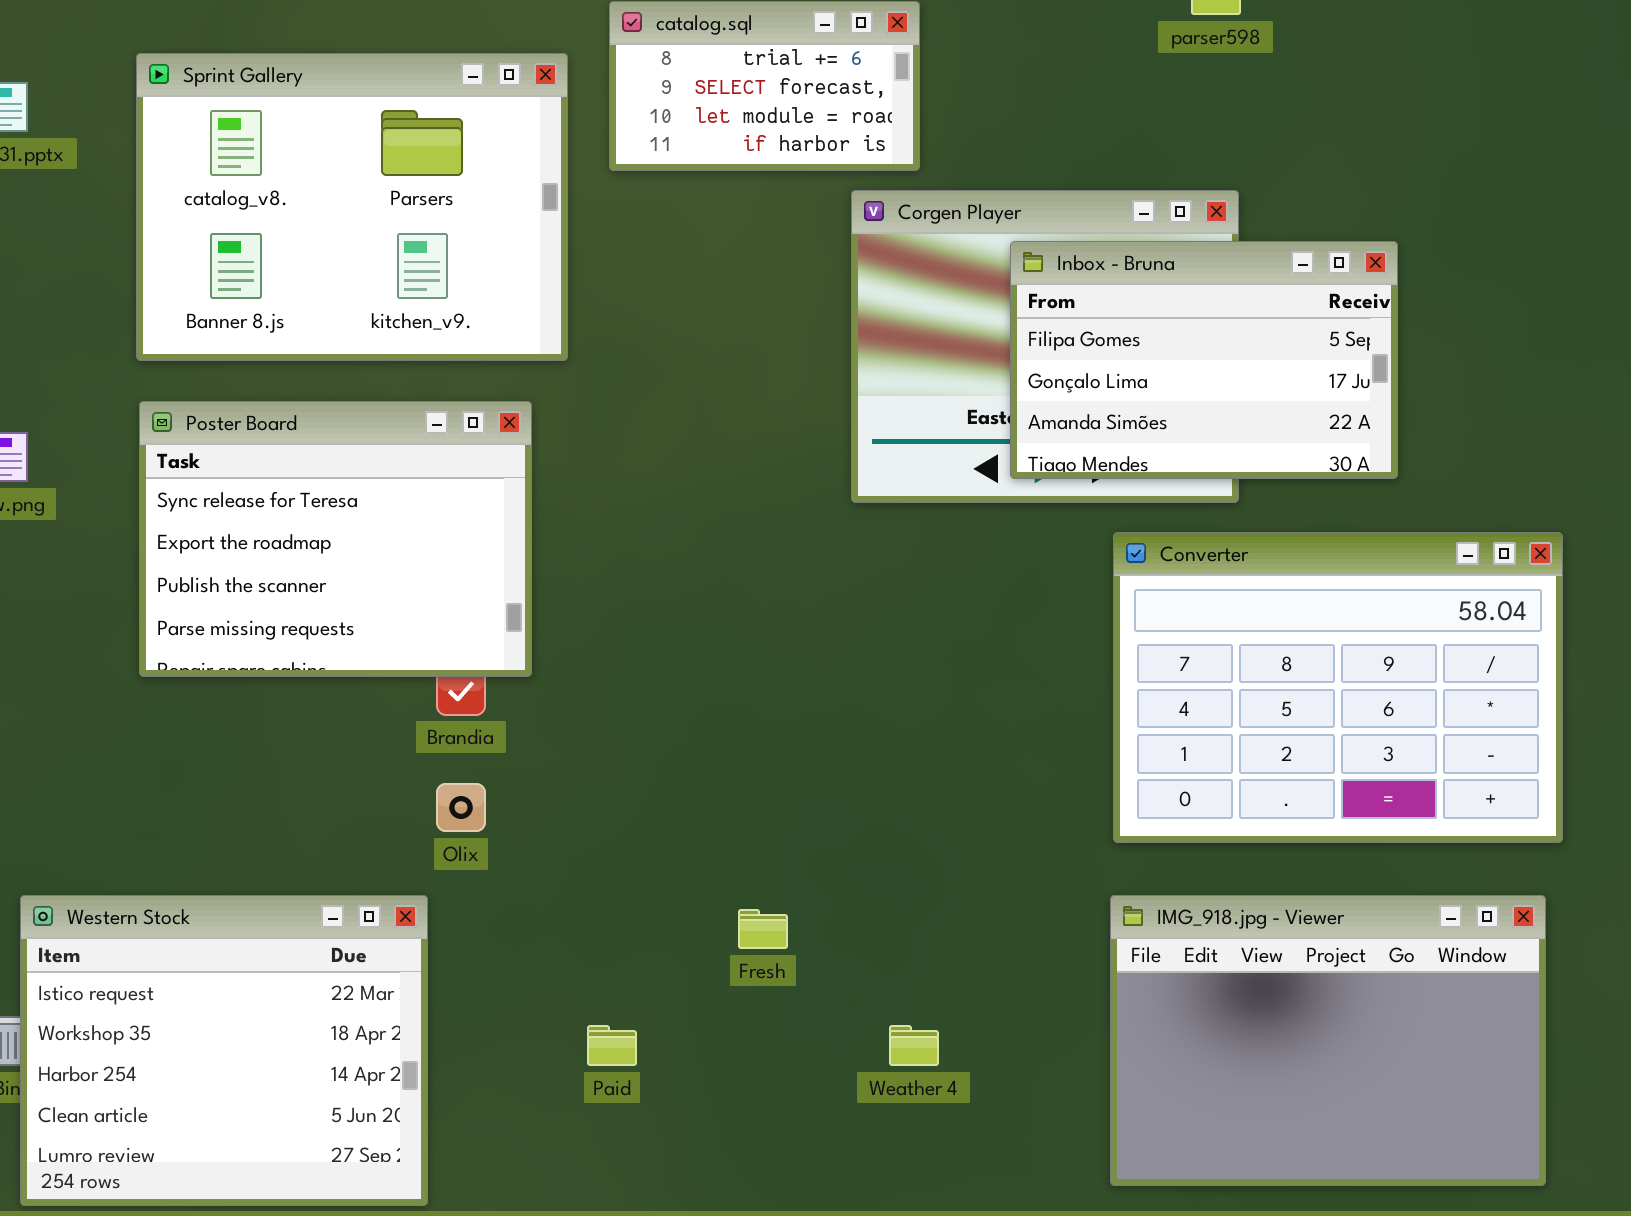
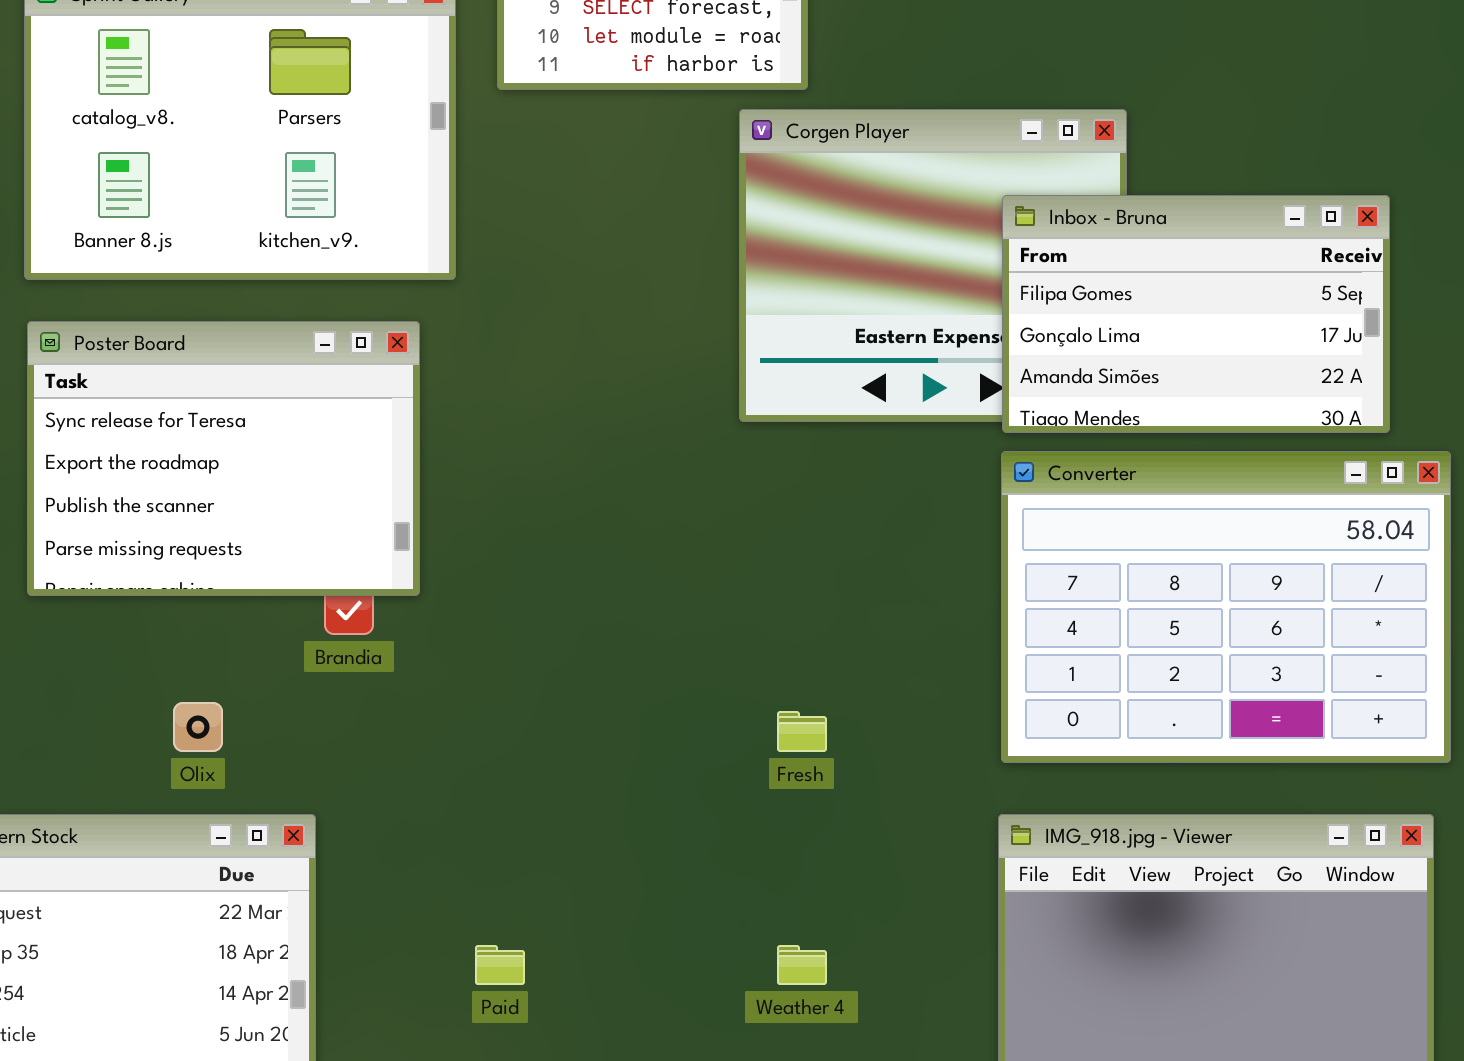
Inbox - Bruna: [1010,241,1398,479] -> [1002,195,1390,433], moved
Olix: [436,783,486,832] -> [173,702,223,752], moved
Fresh: [738,909,788,949] -> [777,711,827,752], moved

